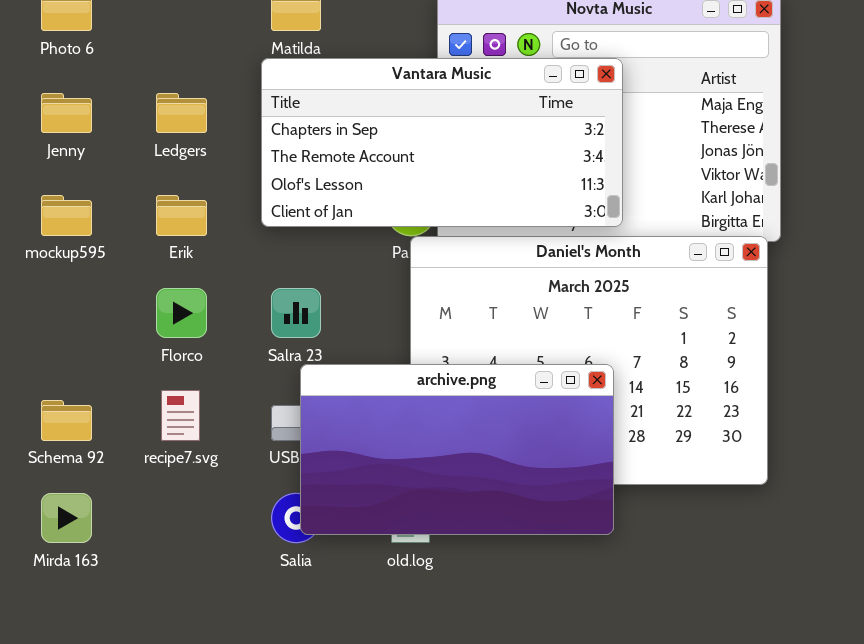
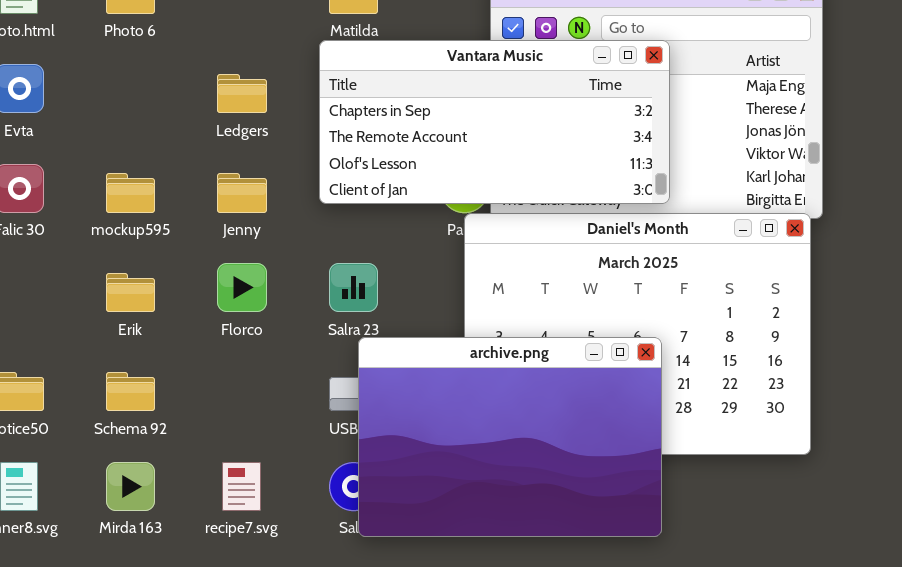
Jenny: [41,93,92,133] -> [217,173,267,213], moved
Erik: [156,195,207,236] -> [106,273,155,312], moved
archive.png: [300,364,614,535] -> [358,337,662,537], resized
recipe7.svg: [161,390,200,441] -> [222,462,261,511], moved

